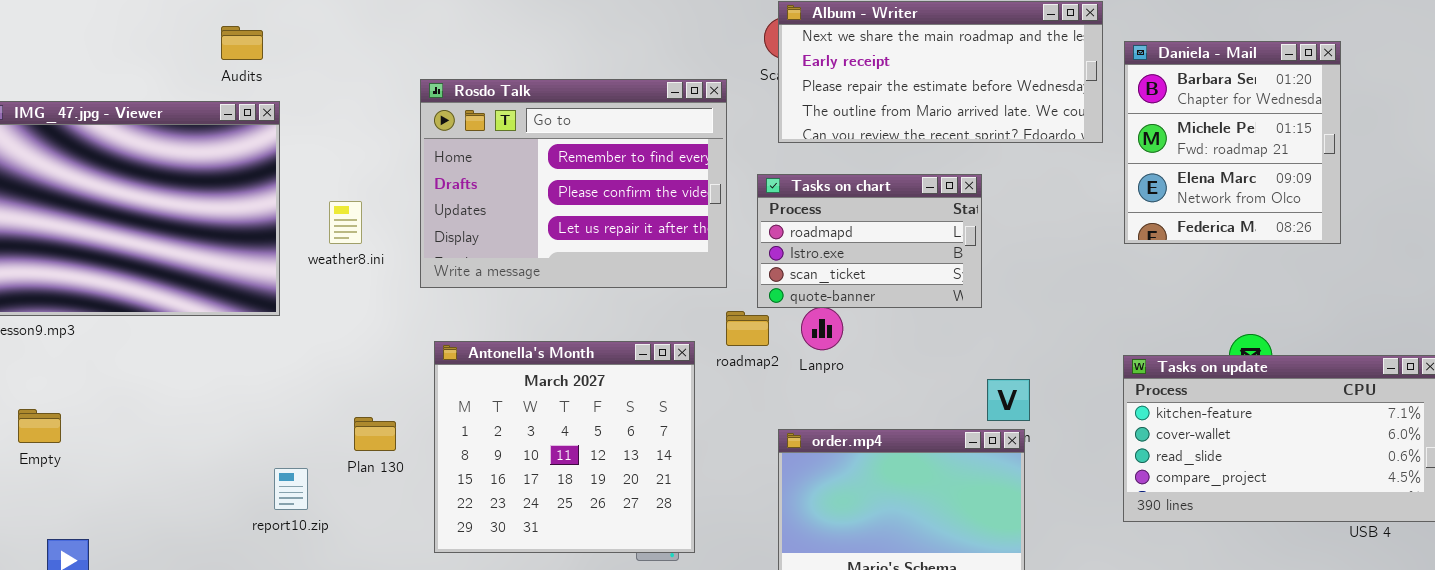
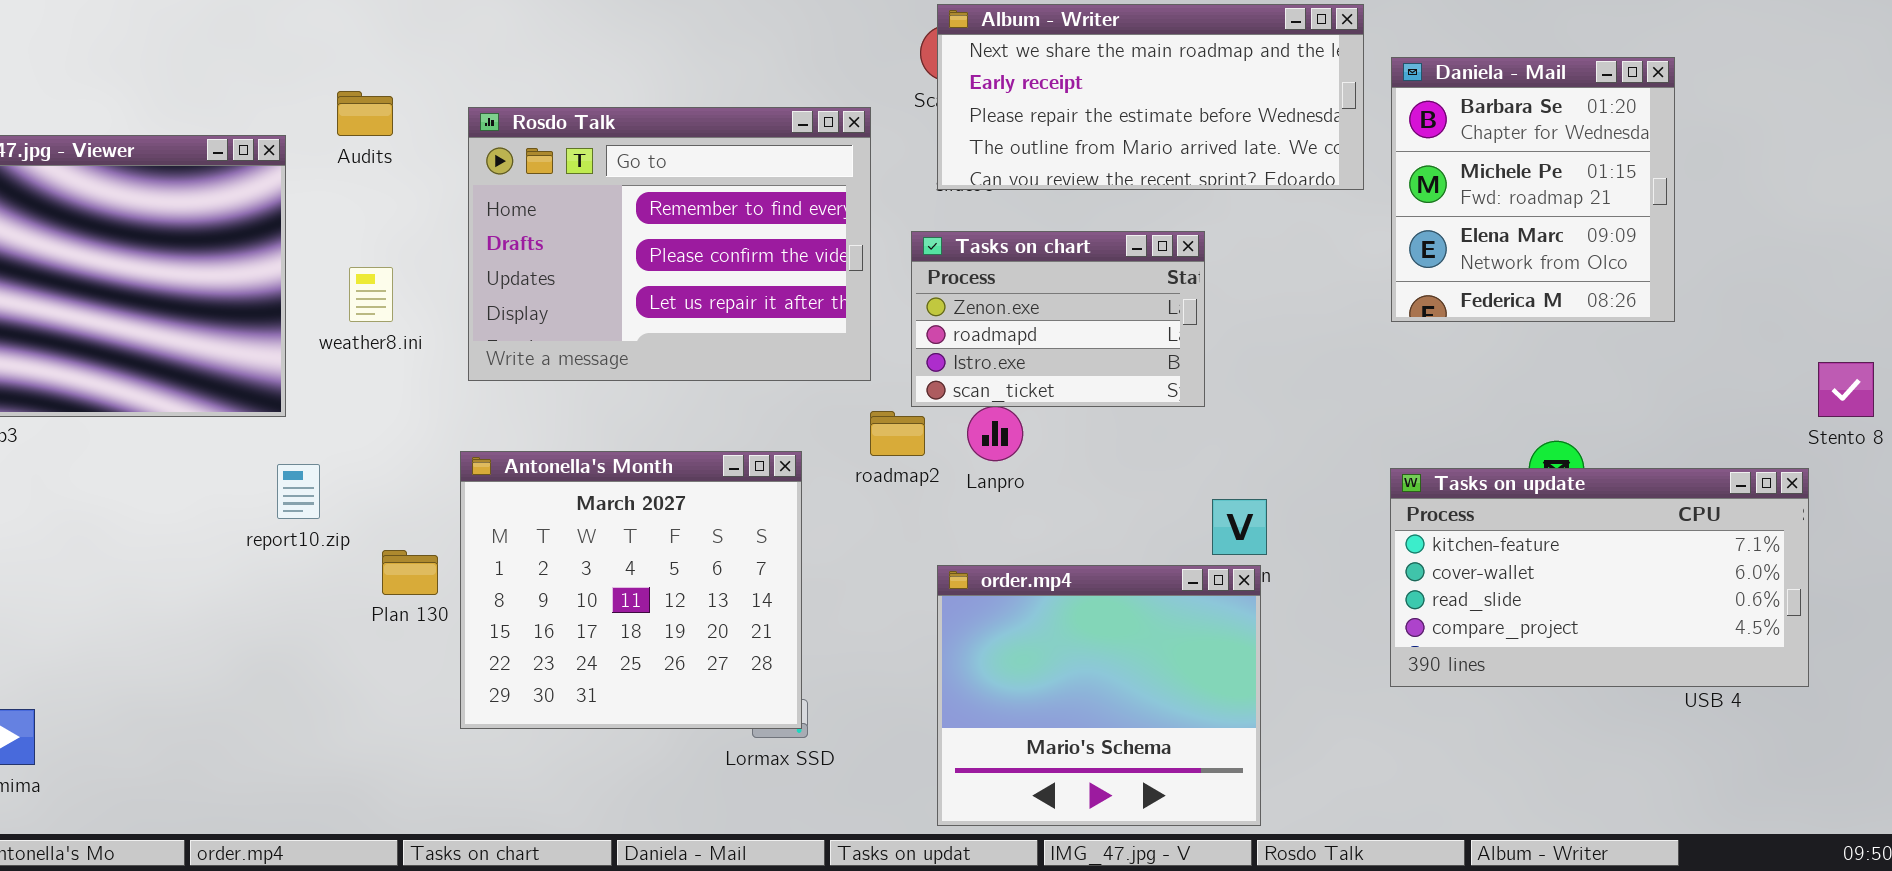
Audits: [221,26,263,60] -> [337,91,393,136], moved
Tasks on chart: [757,174,982,308] -> [911,231,1205,407], scrolled up 1 row
Antonella's Month: [434,341,695,553] -> [460,451,802,729], moved
report10.zip: [274,468,308,510] -> [277,464,320,519], moved

